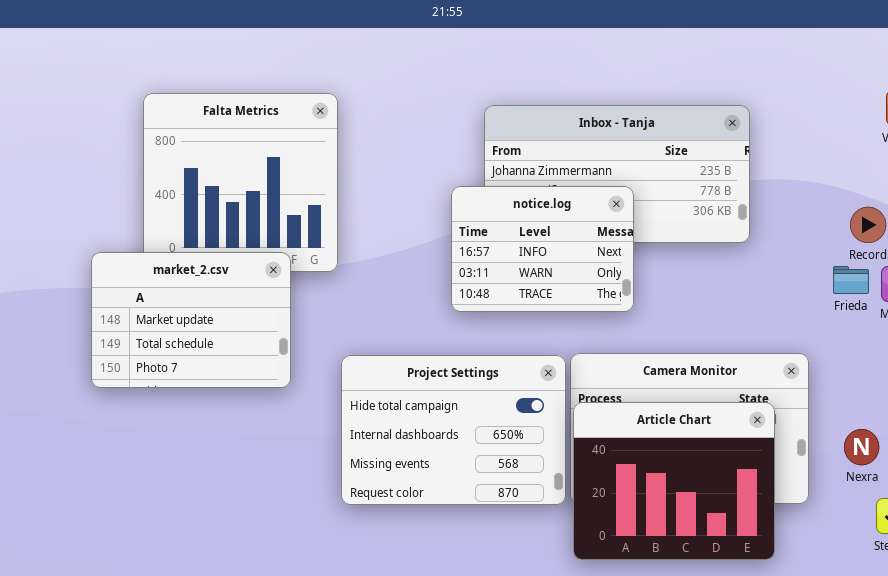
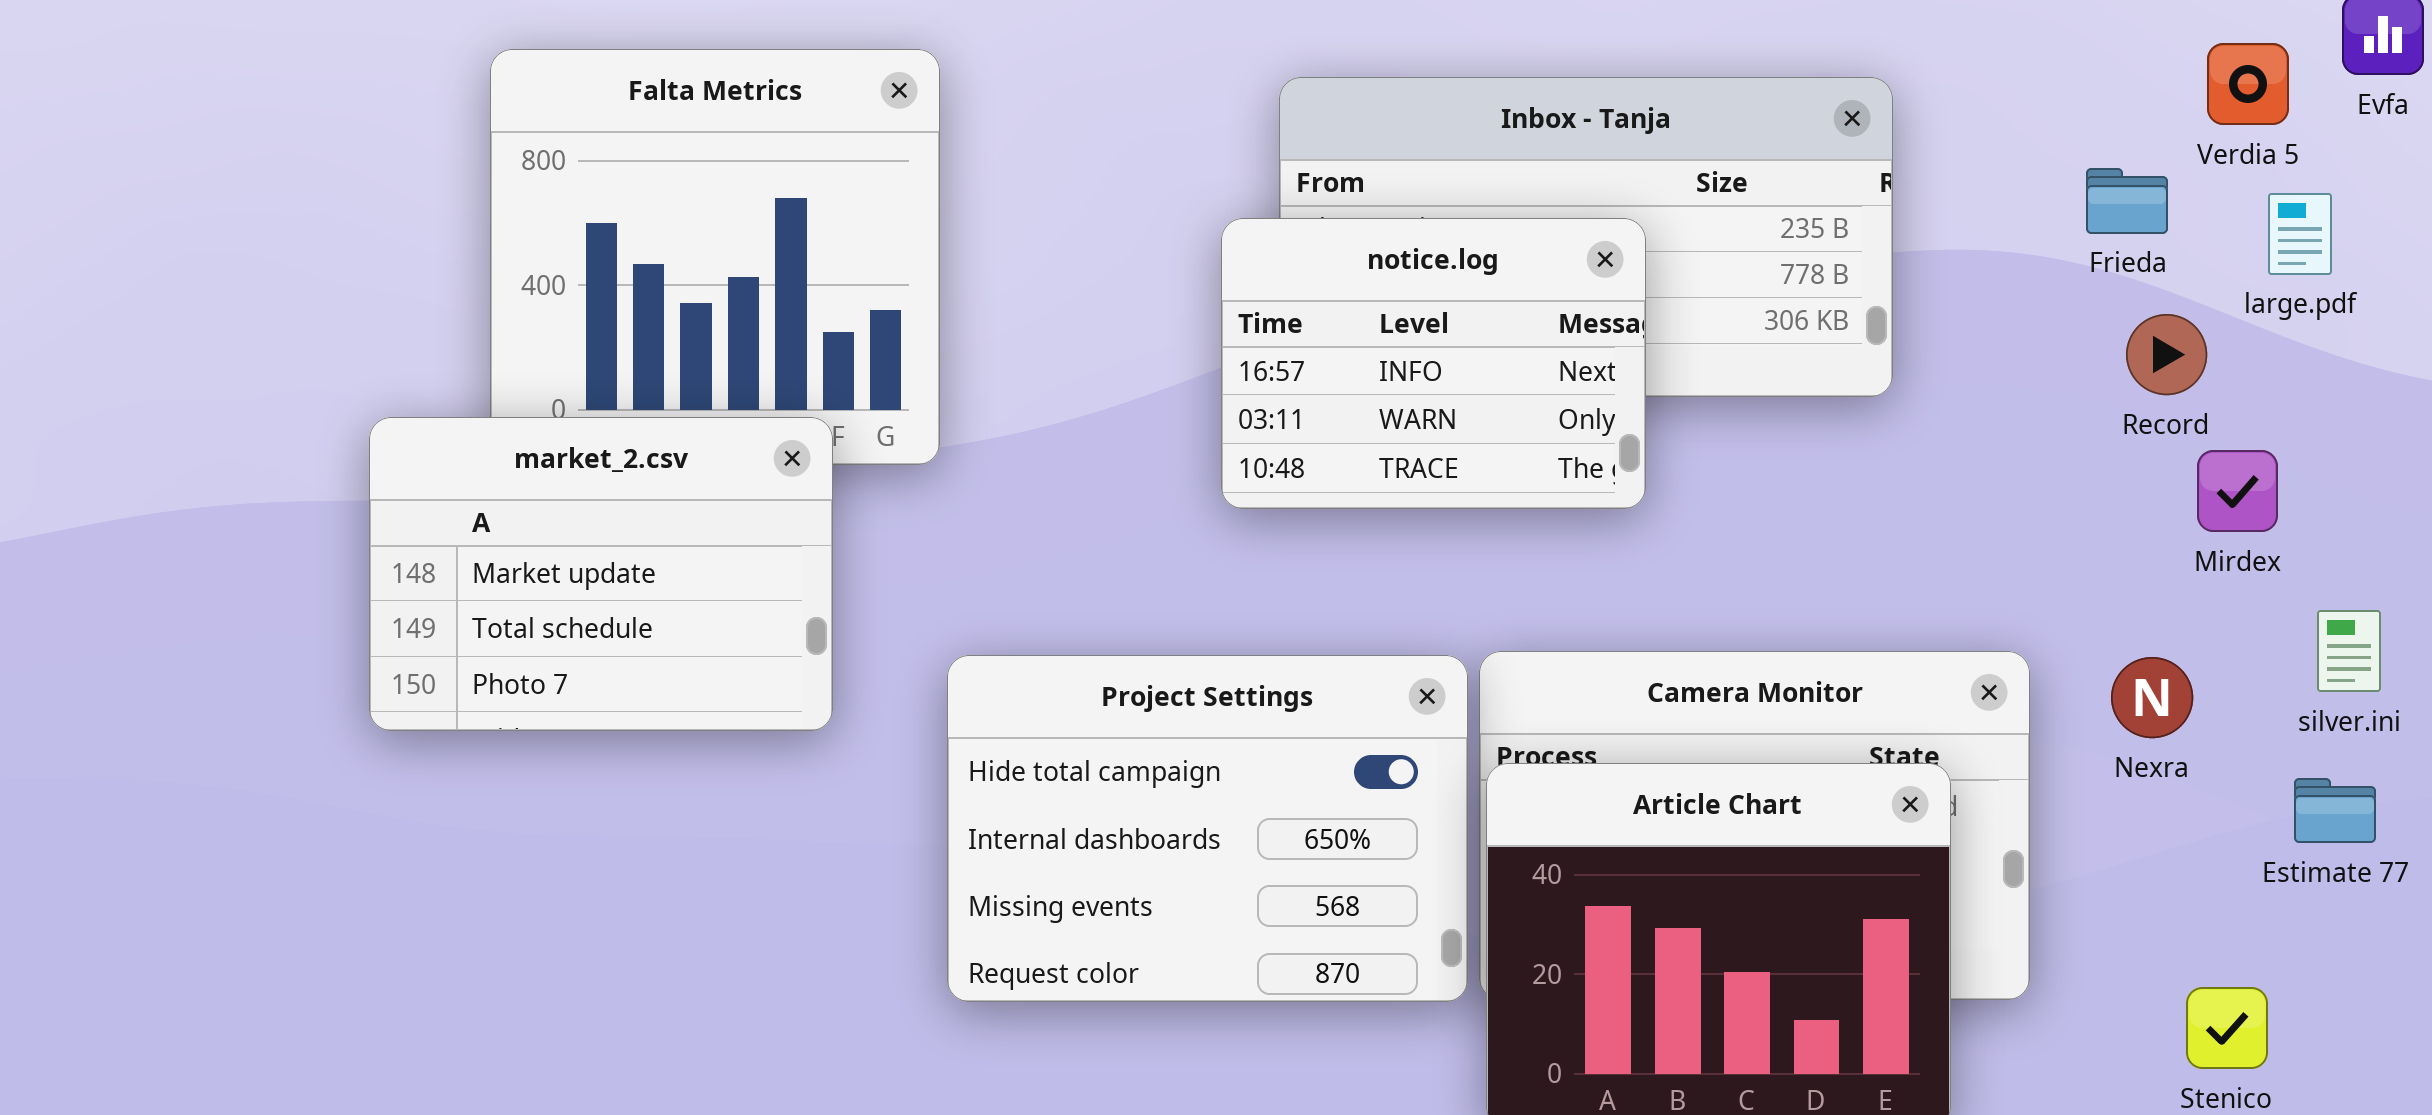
notice.log: [451,186,634,312] -> [1221,218,1646,509], moved
Frieda: [833,266,869,294] -> [2086,168,2168,234], moved
Nexra: [844,429,879,465] -> [2111,657,2193,738], moved

